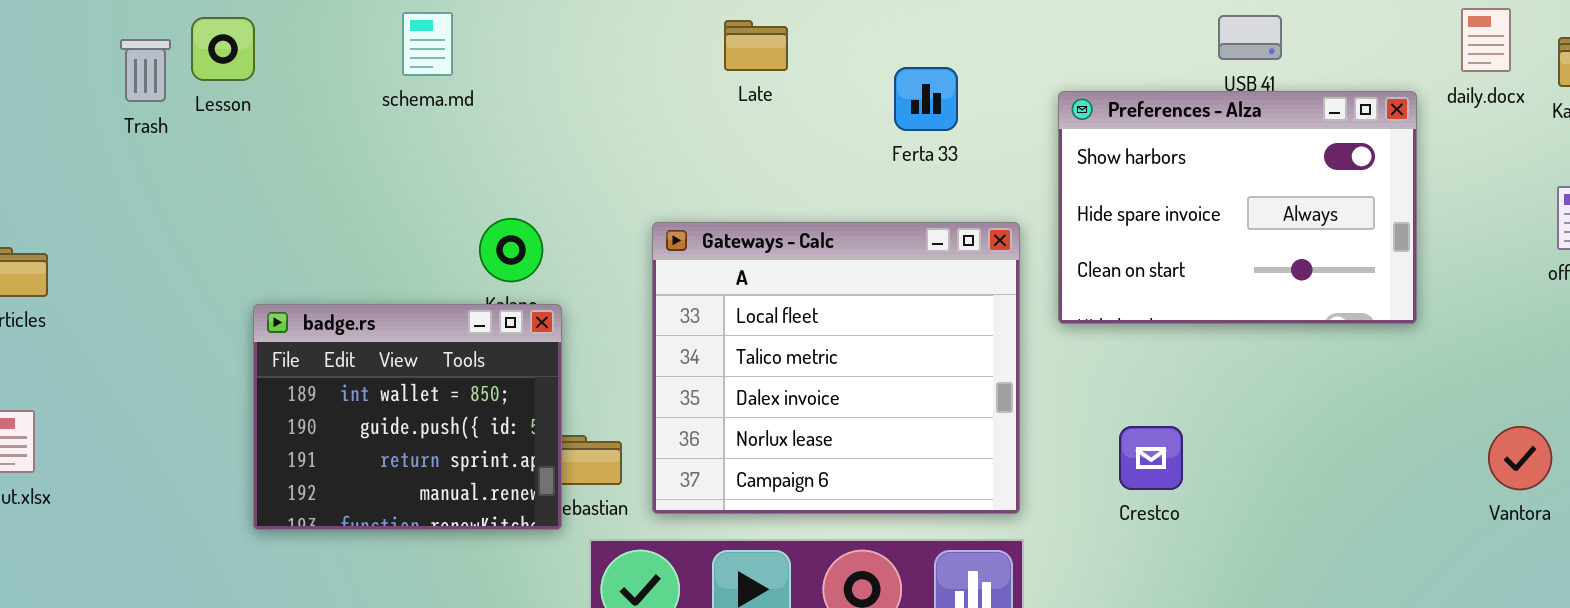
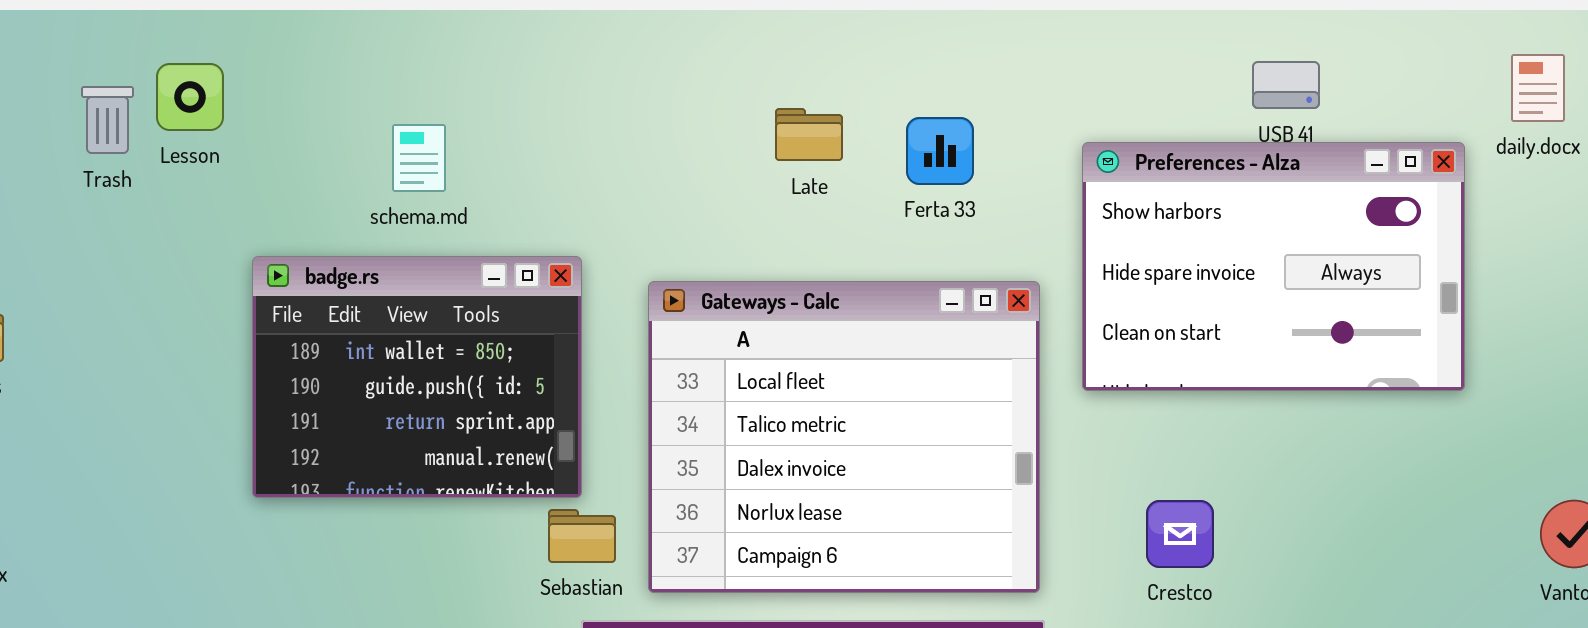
schema.md: [402,12,453,76] -> [392,124,446,192], moved
Late: [724,20,788,71] -> [775,108,843,161], moved
badge.rs: [253,304,562,530] -> [252,256,582,498], moved

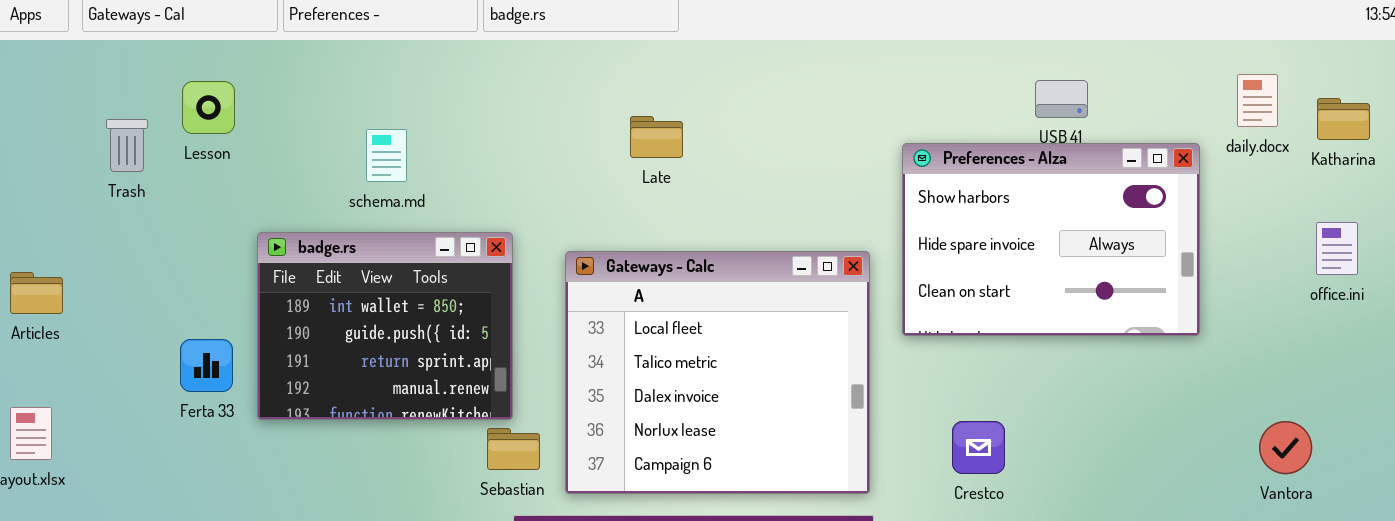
Trash: [81,86,134,154] -> [106,119,148,172], moved
Late: [775,108,843,161] -> [630,116,683,158], moved
Ferta 33: [906,117,974,185] -> [180,339,233,392], moved

